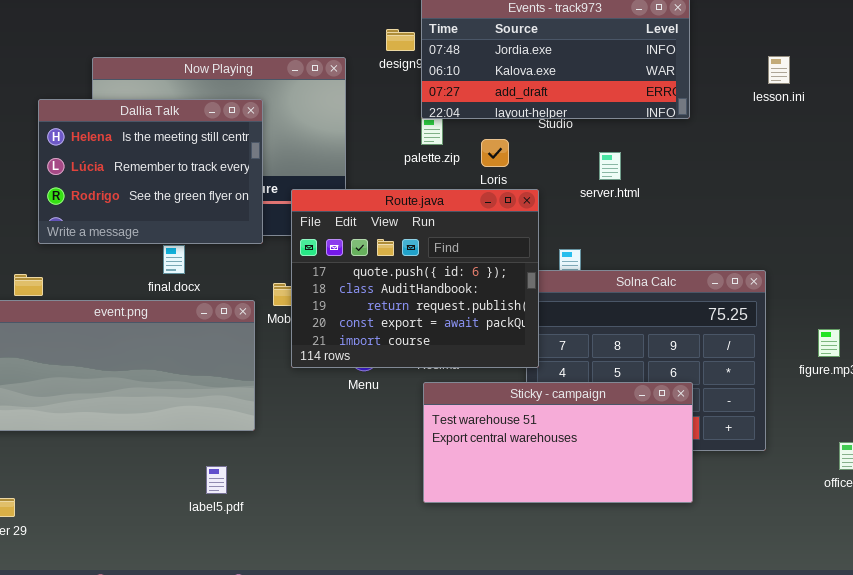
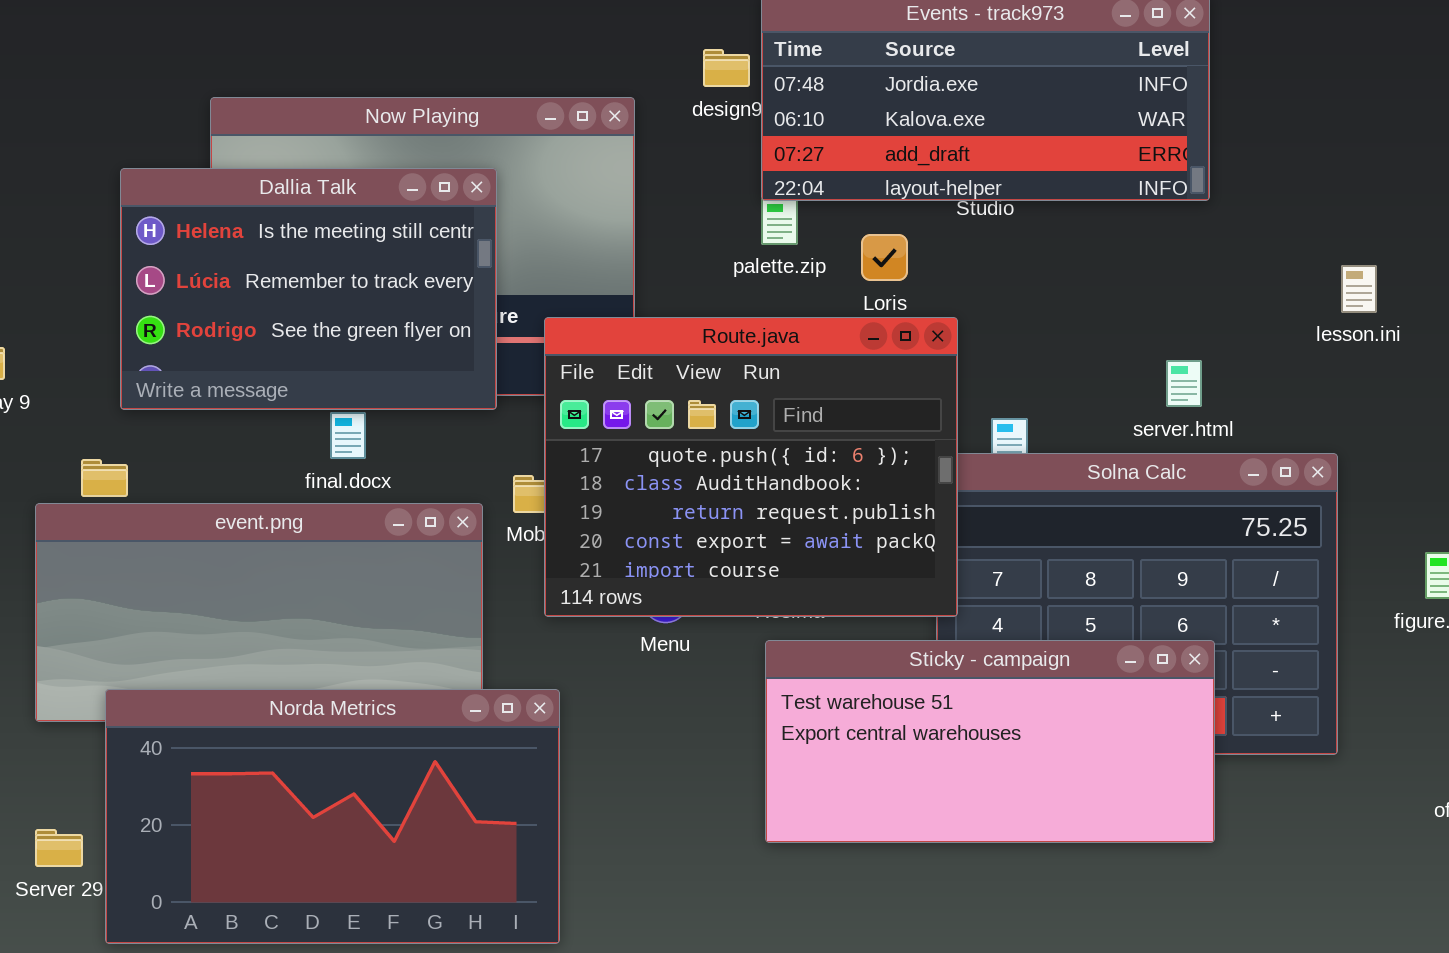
lesson.ini: [768,56,790,84] -> [1341,265,1377,313], moved
server.html: [599,152,621,180] -> [1166,360,1202,407], moved
Norda Metrics: none -> [105,689,560,944], opened

